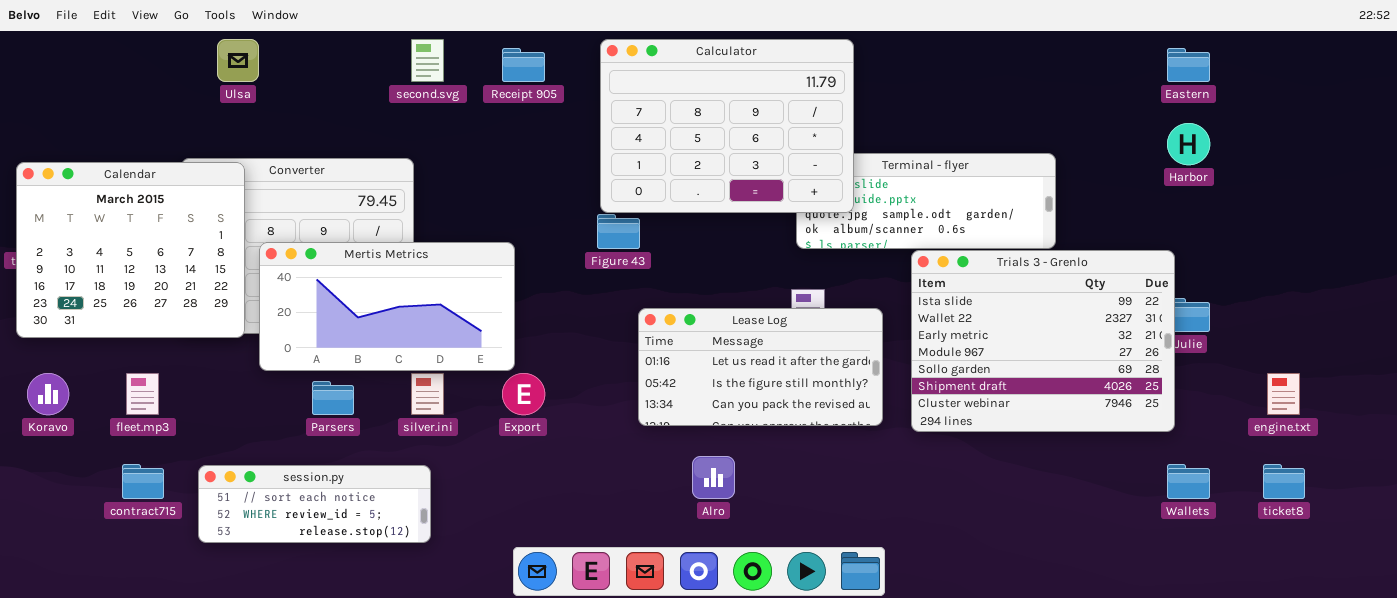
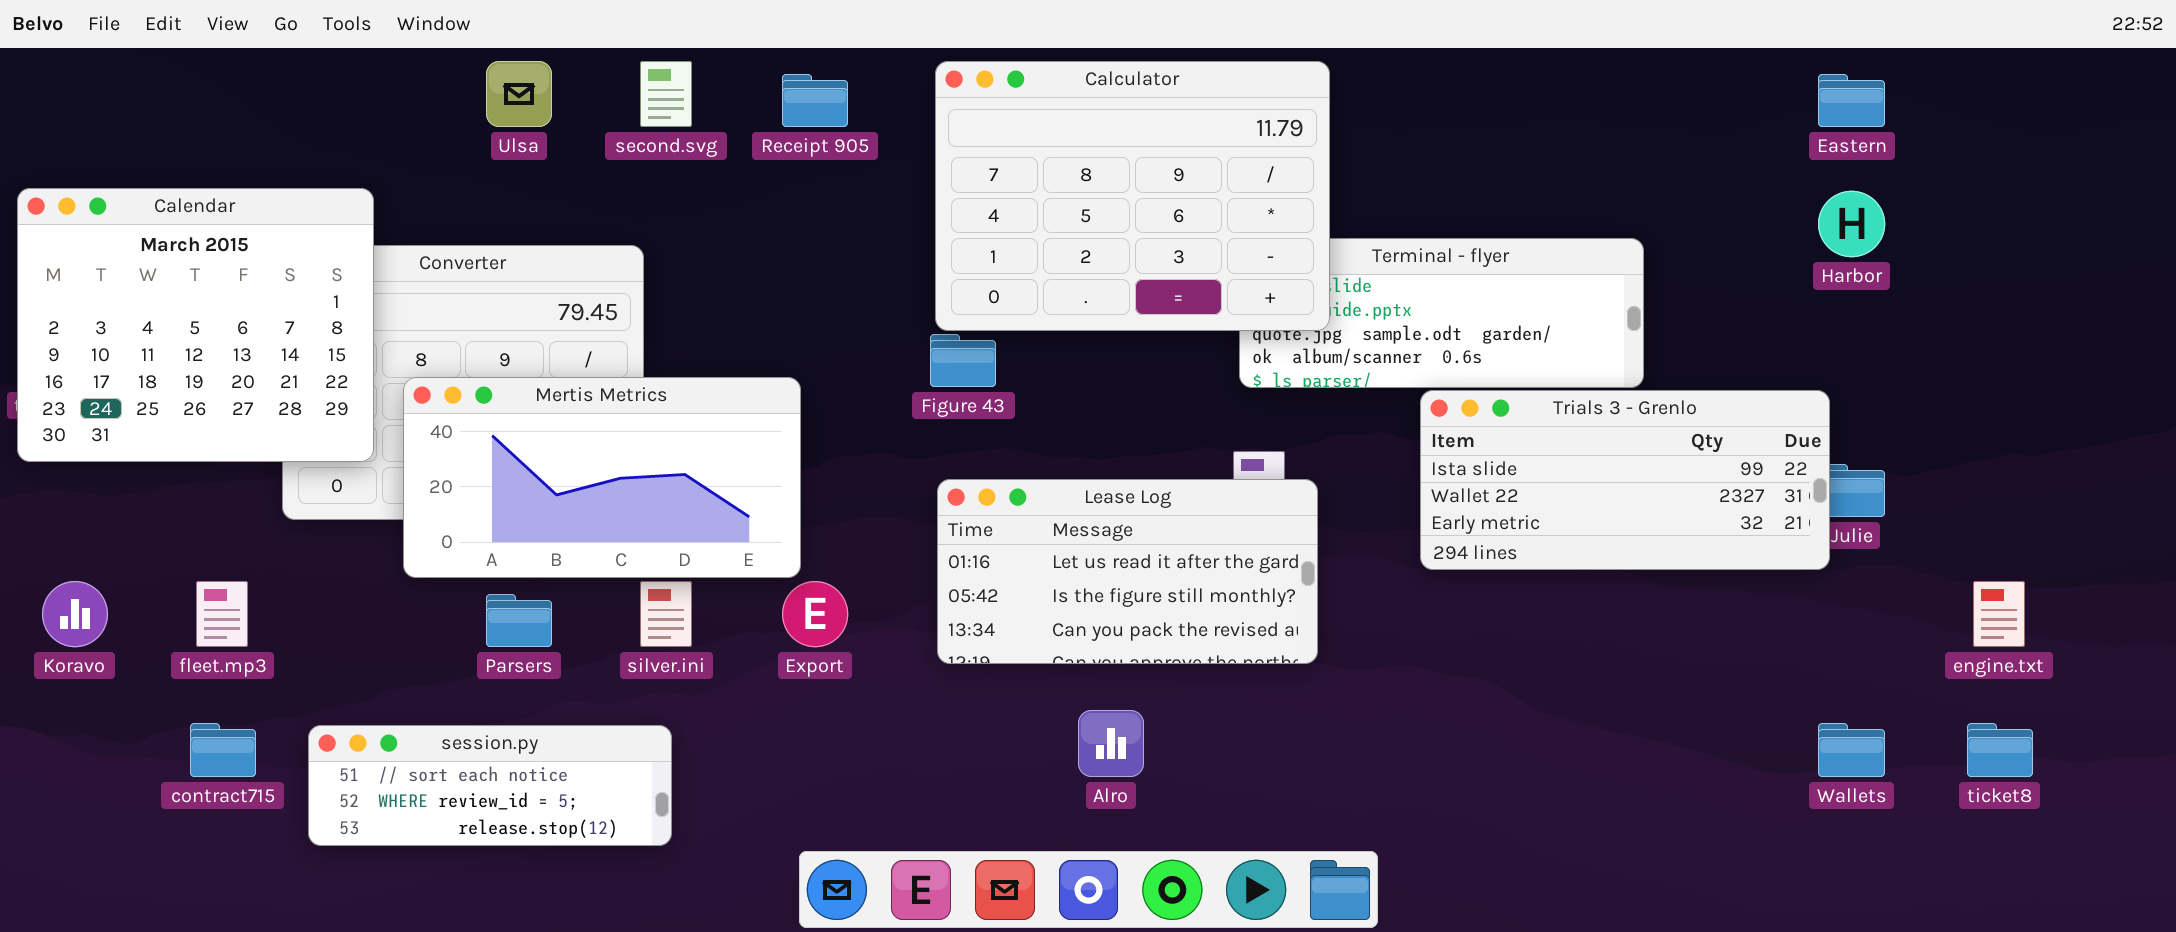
Ulsa: [217,39,259,82] -> [486,61,552,127], moved
Calendar: [16,162,245,338] -> [17,188,374,462], moved
Trials 3 - Grenlo: [911,250,1175,432] -> [1420,390,1830,570], resized
Lease Log: [638,308,883,426] -> [937,479,1318,664], moved

